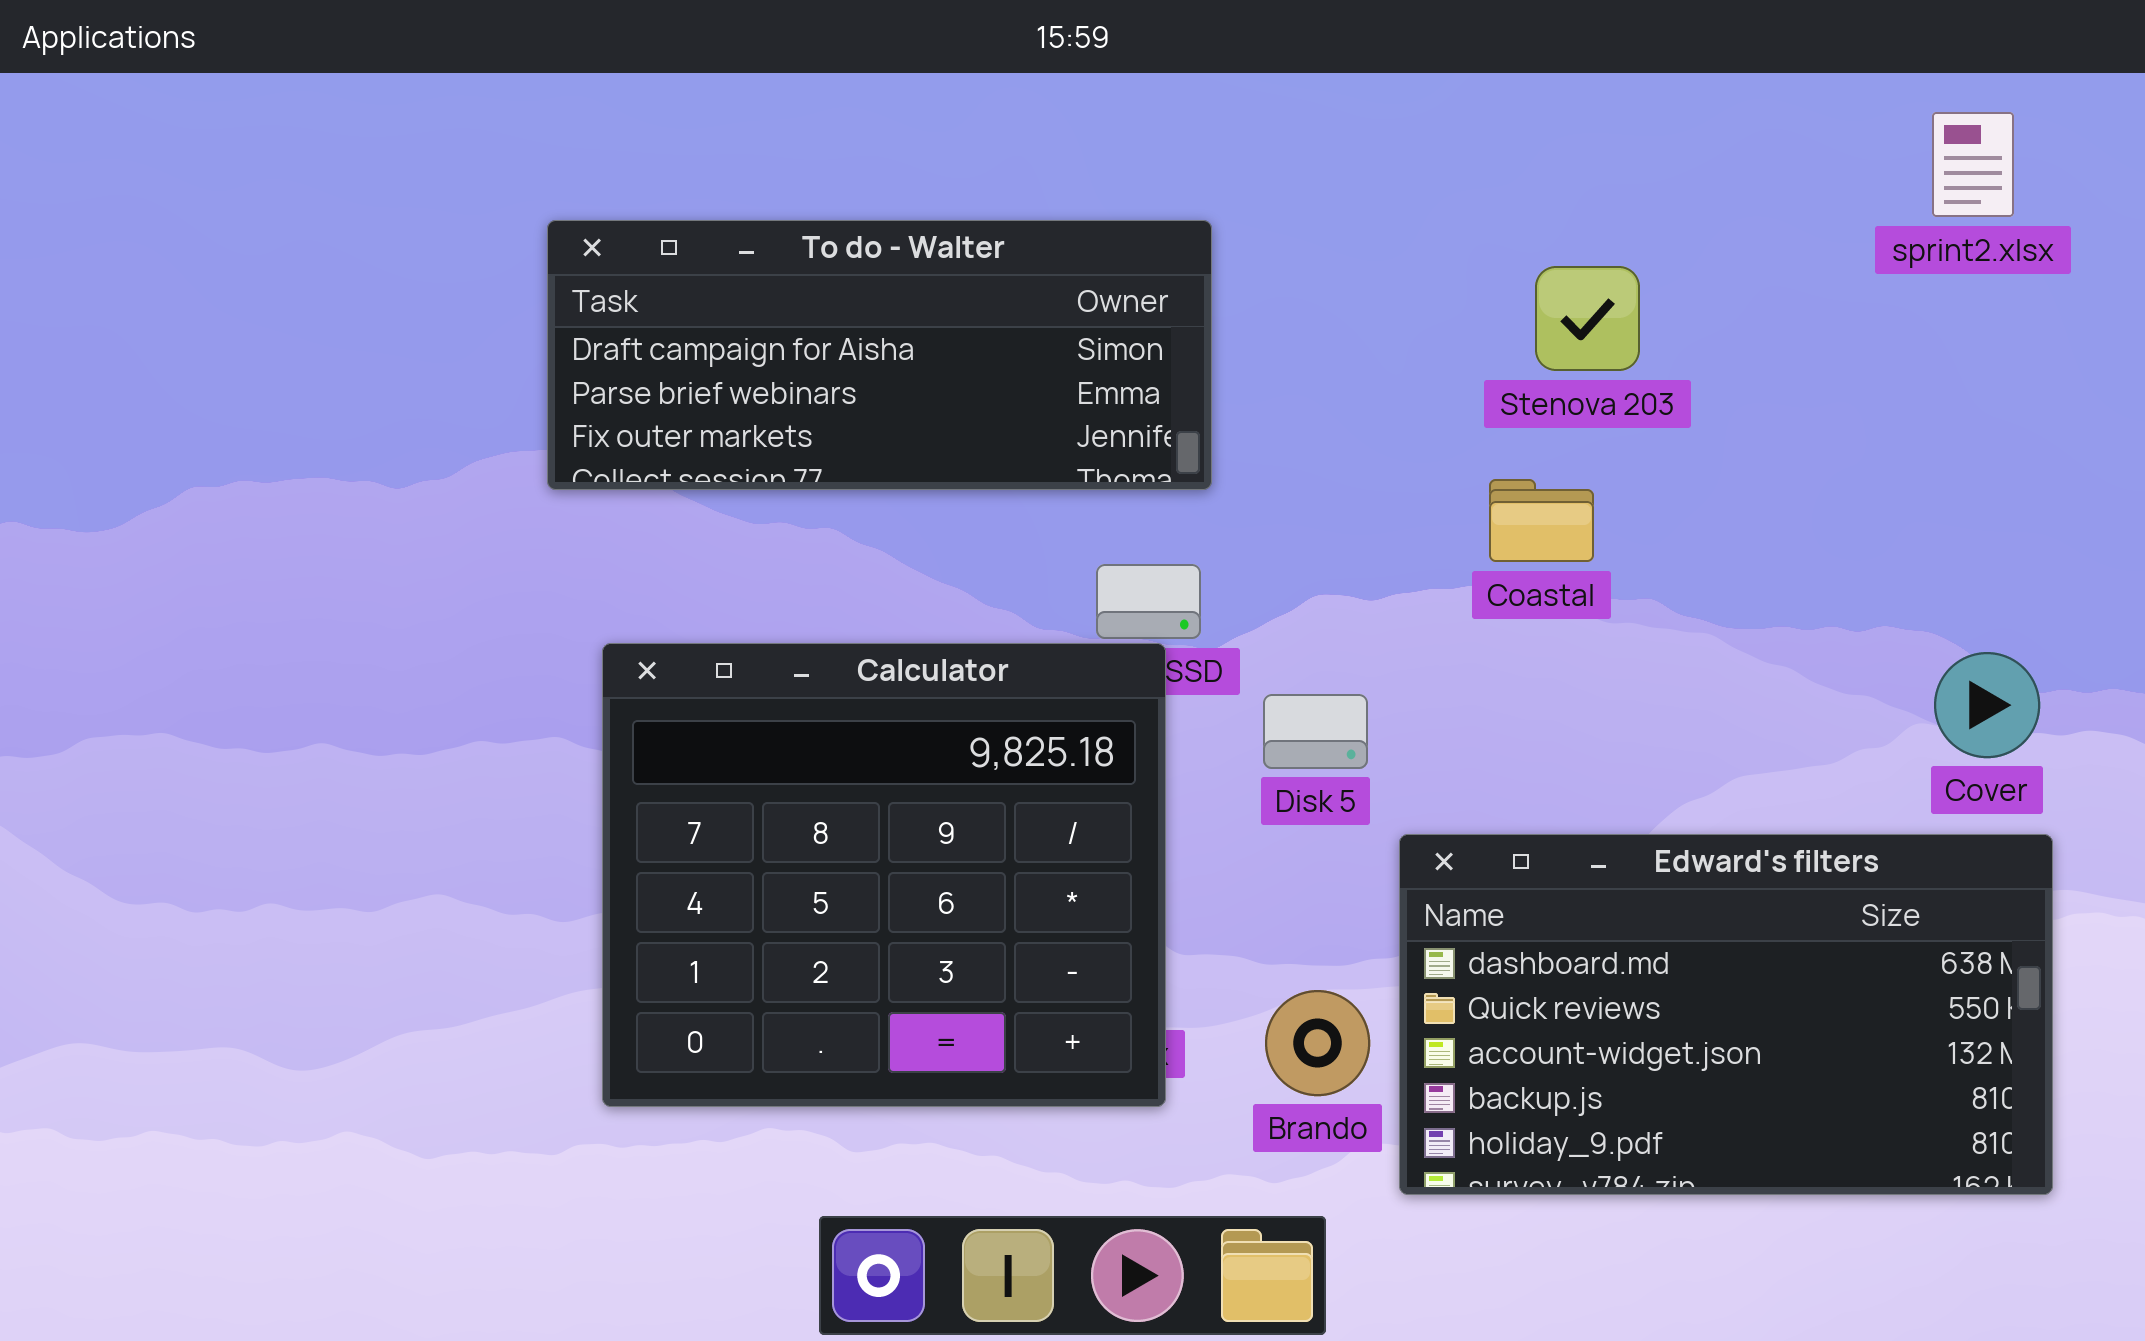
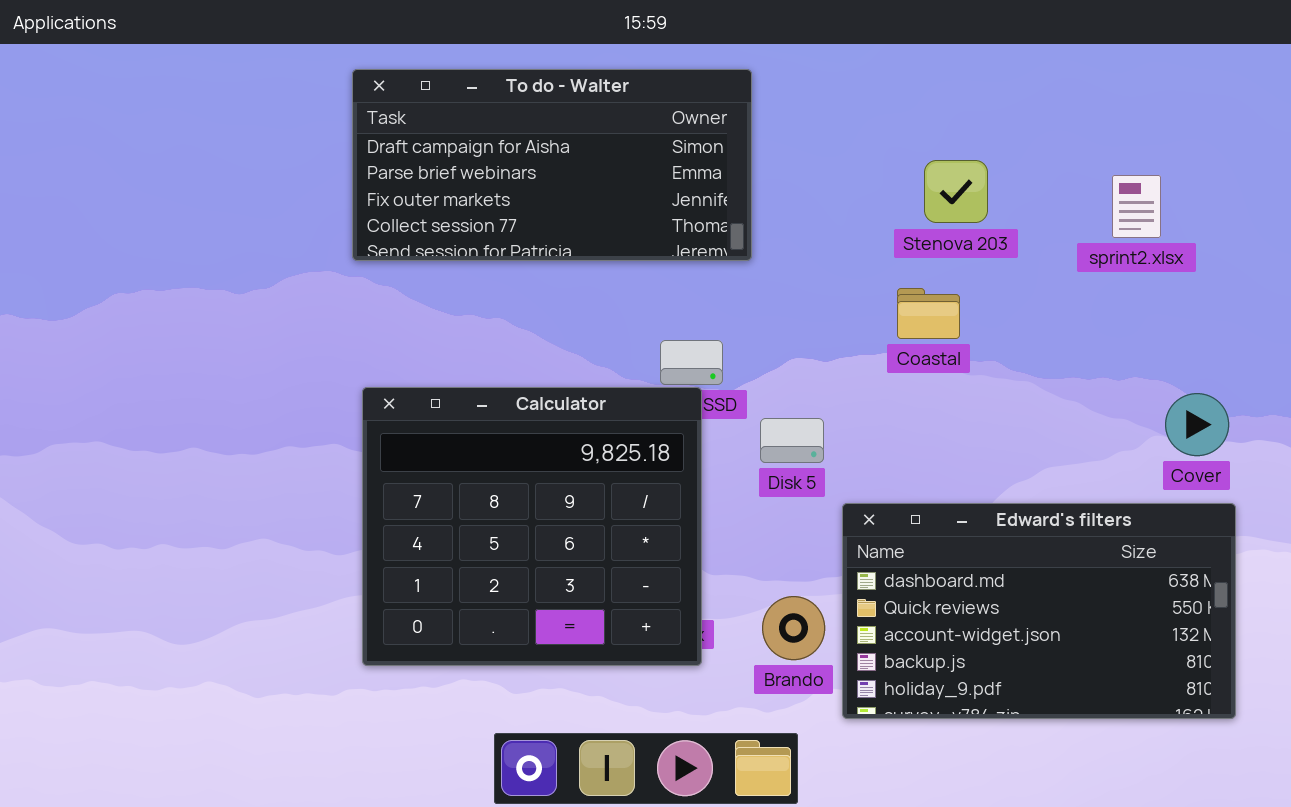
sprint2.xlsx: [1932,112,2014,217] -> [1112,175,1161,238], moved
To do - Walter: [547,220,1212,490] -> [352,69,752,261], moved, resized

